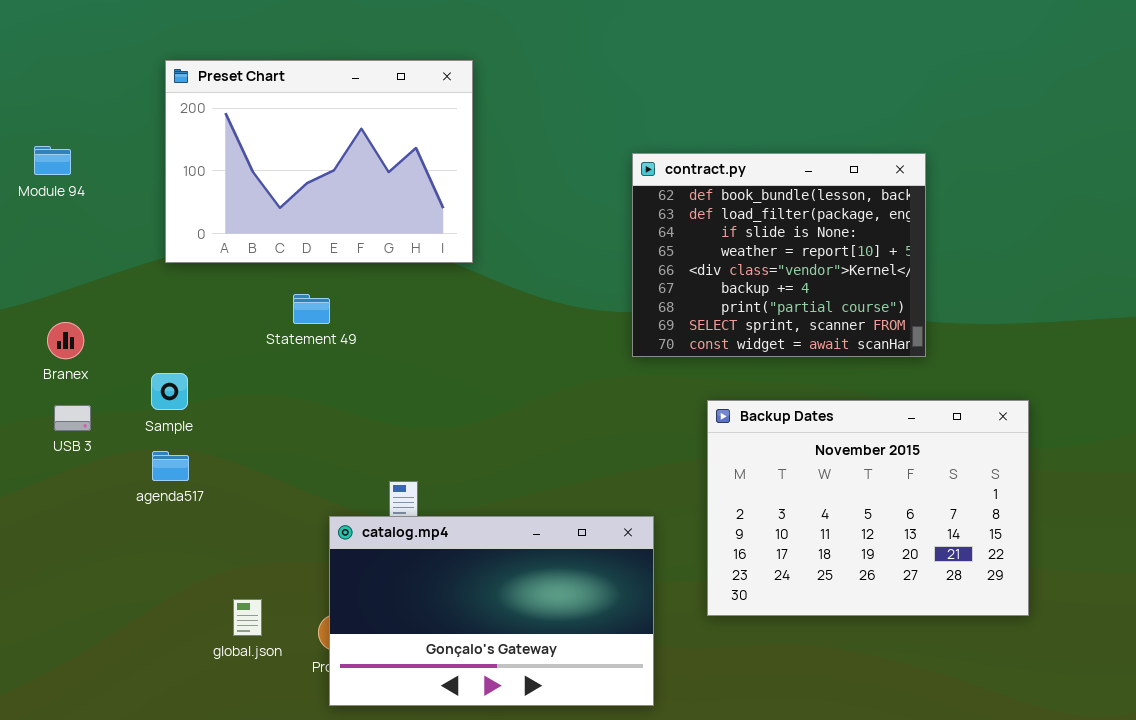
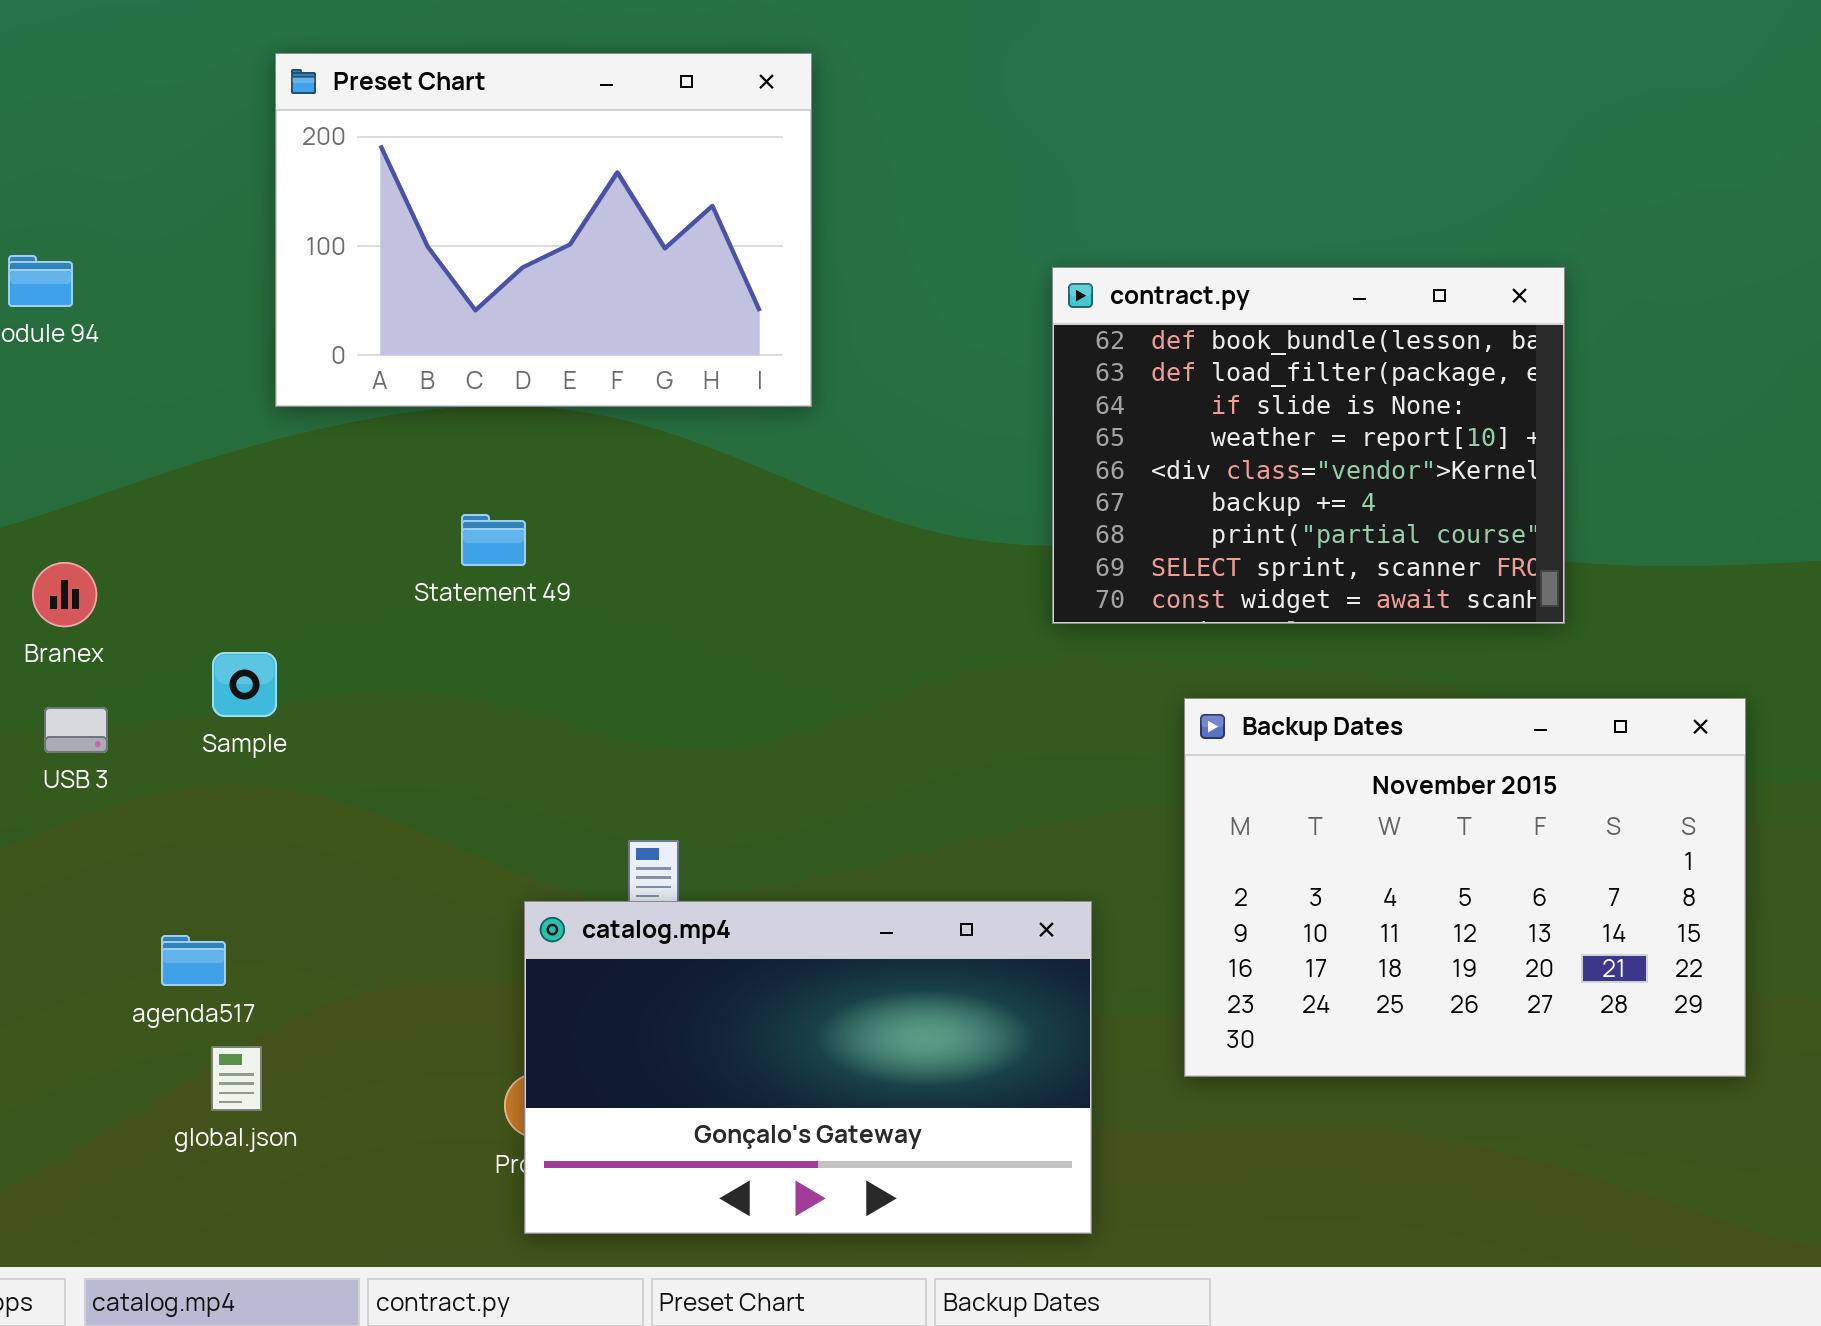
Preset Chart: [165,60,473,263] -> [275,53,812,407], moved
agenda517: [152,451,189,481] -> [161,935,226,986], moved
global.json: [233,599,262,636] -> [211,1046,262,1111], moved

